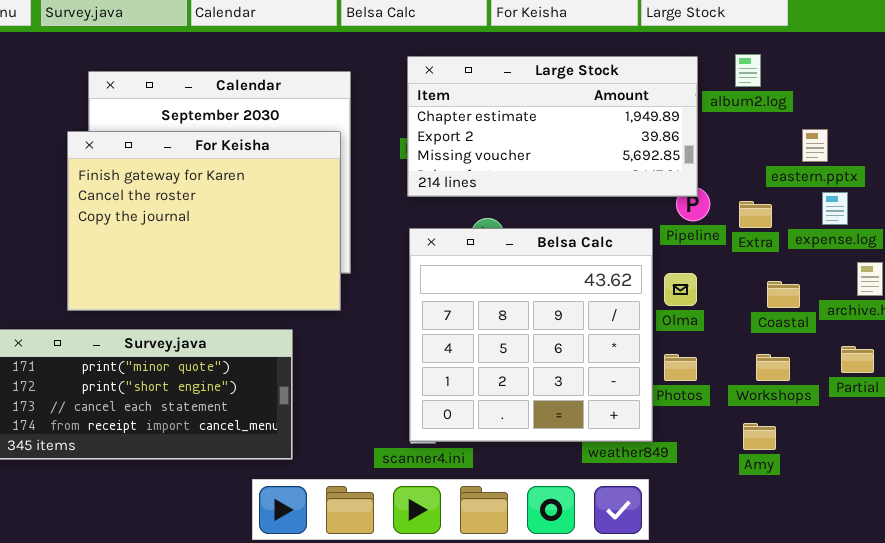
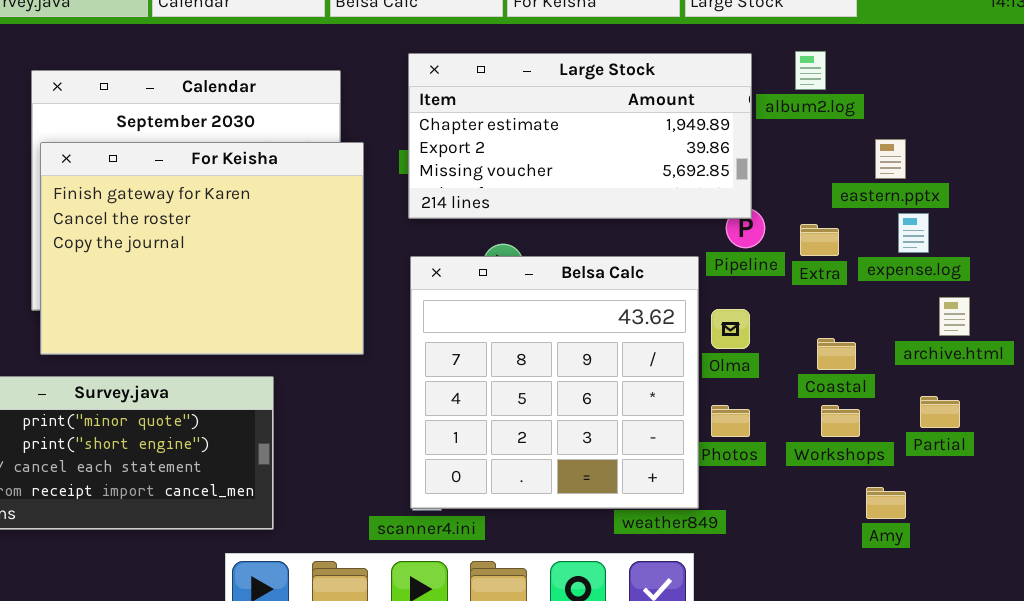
For Keisha: [67,131,341,311] -> [40,142,364,355], moved
Coastal: [767,281,800,308] -> [817,338,856,370], moved
Amy: [743,423,776,450] -> [866,487,906,519], moved

